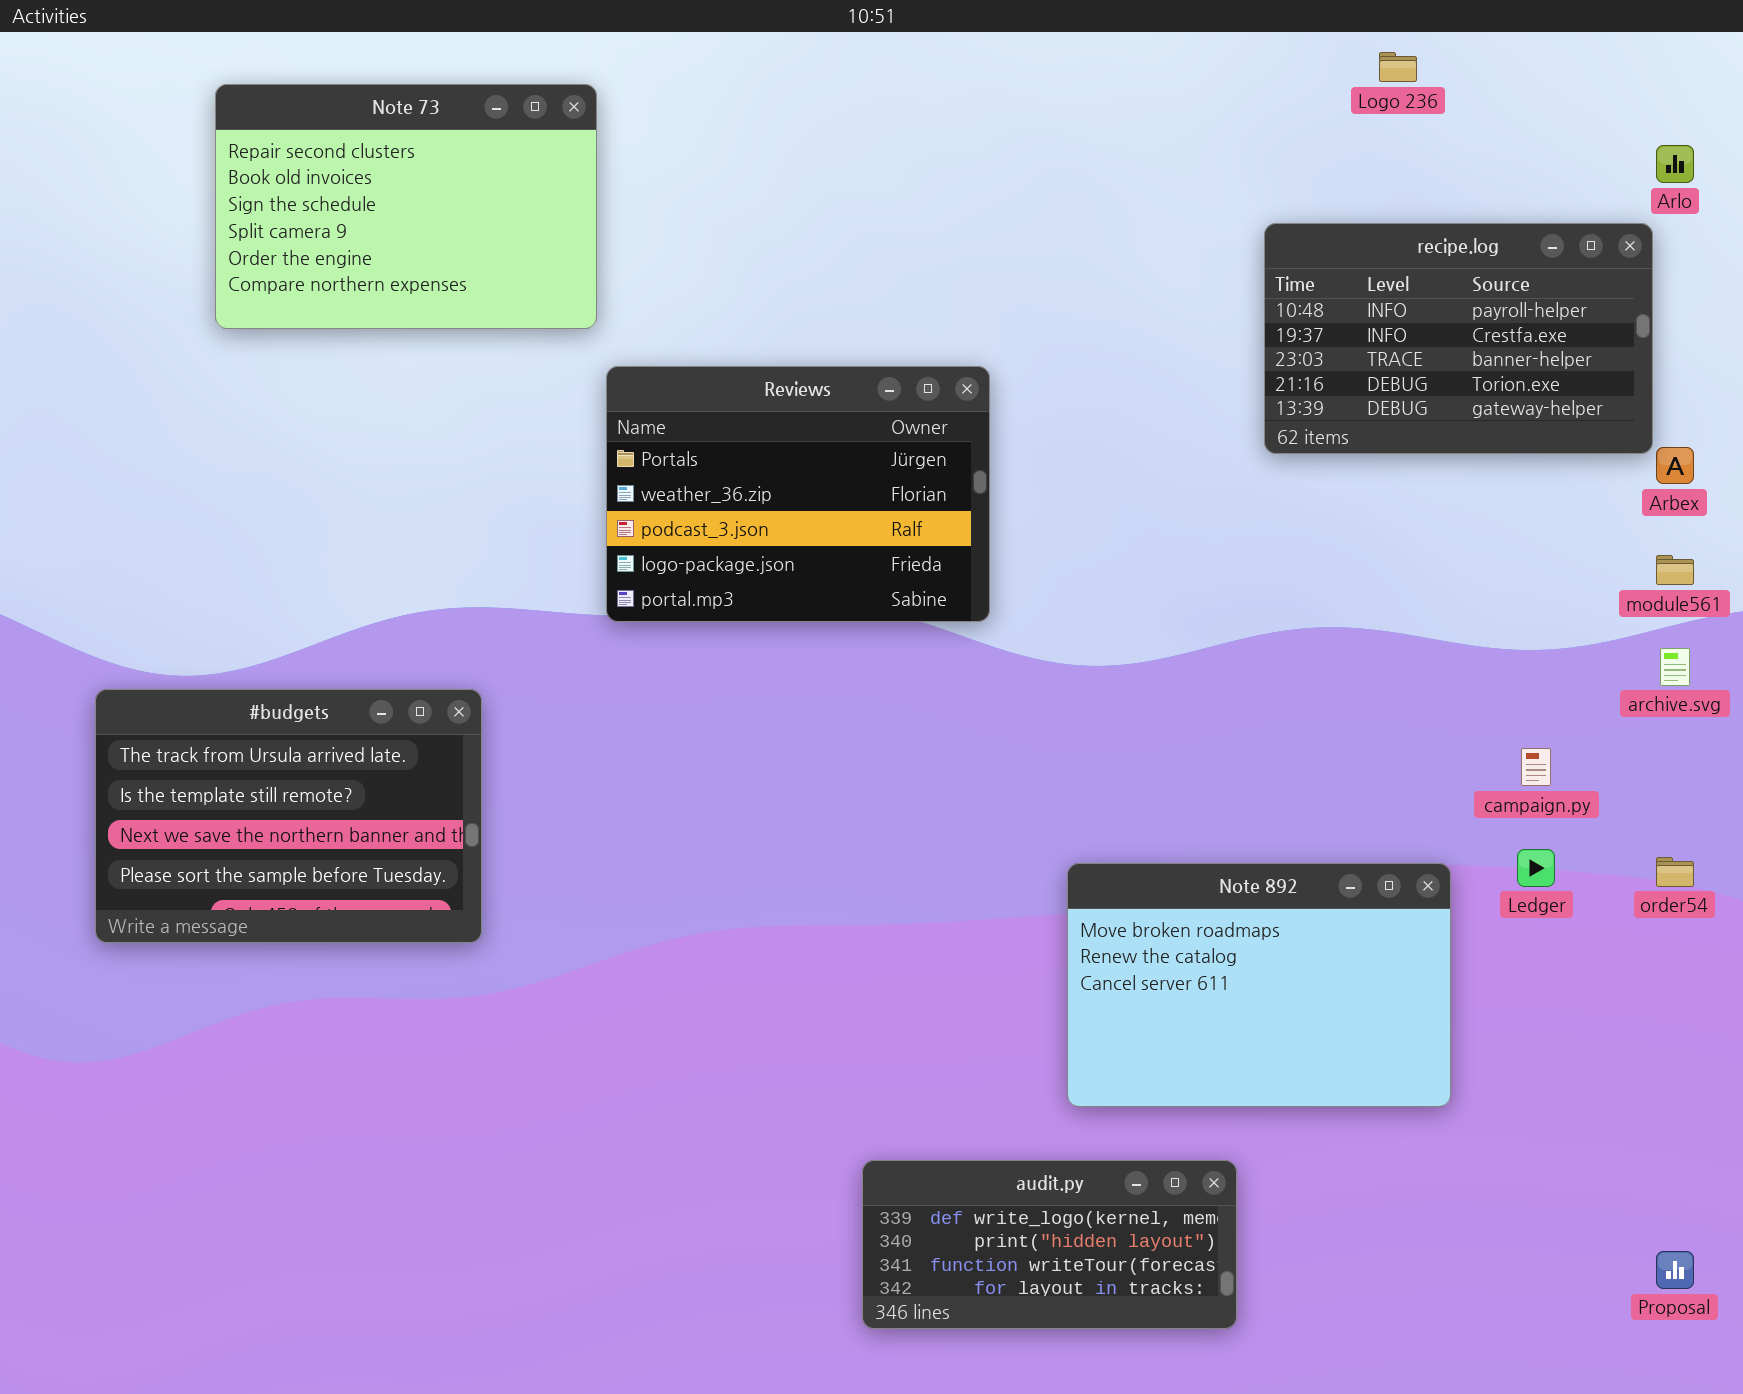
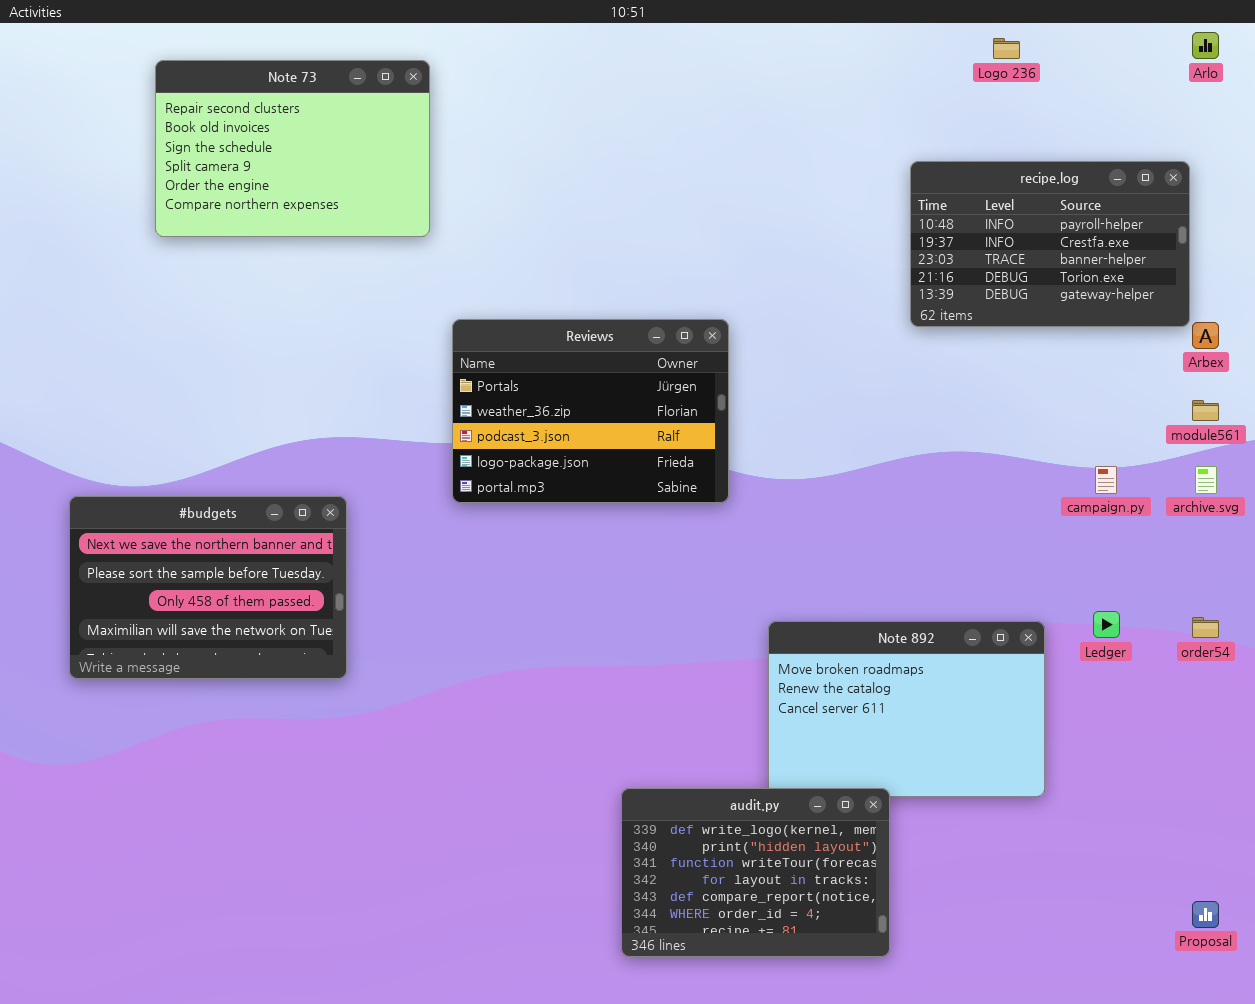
Arlo: [1656,145,1694,183] -> [1192,32,1219,59], moved
Reviews: [606,366,990,622] -> [452,319,729,503], moved
#budgets: [95,689,482,943] -> [69,496,347,679], scrolled down 2 rows
campaign.py: [1521,748,1551,786] -> [1095,466,1117,494], moved
audit.py: [862,1160,1237,1329] -> [621,788,890,957], resized

